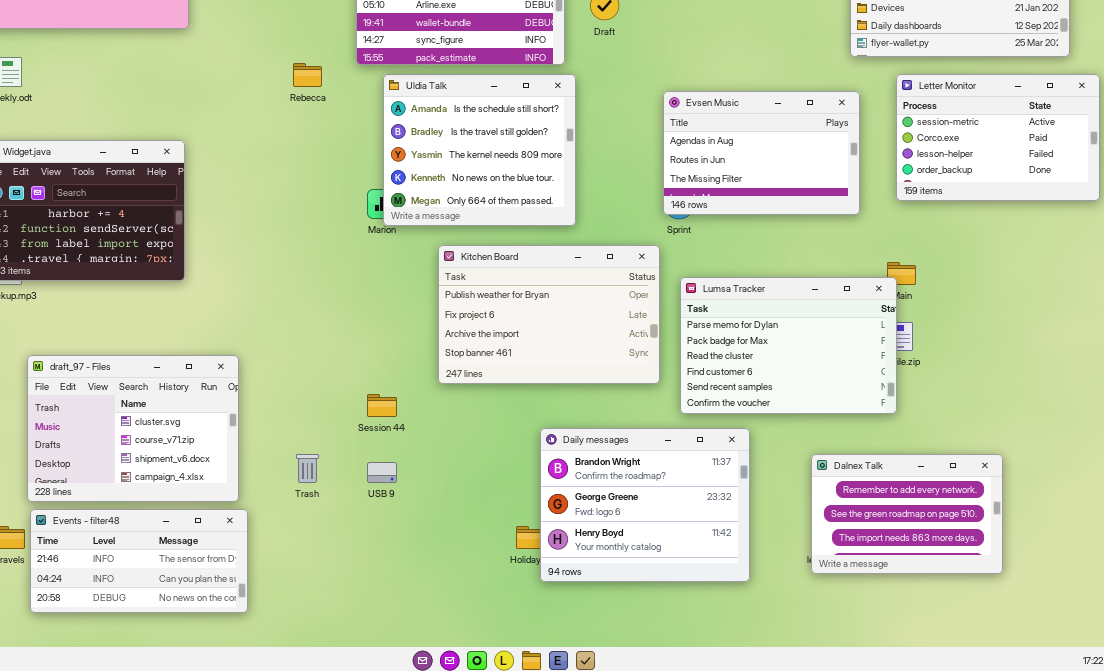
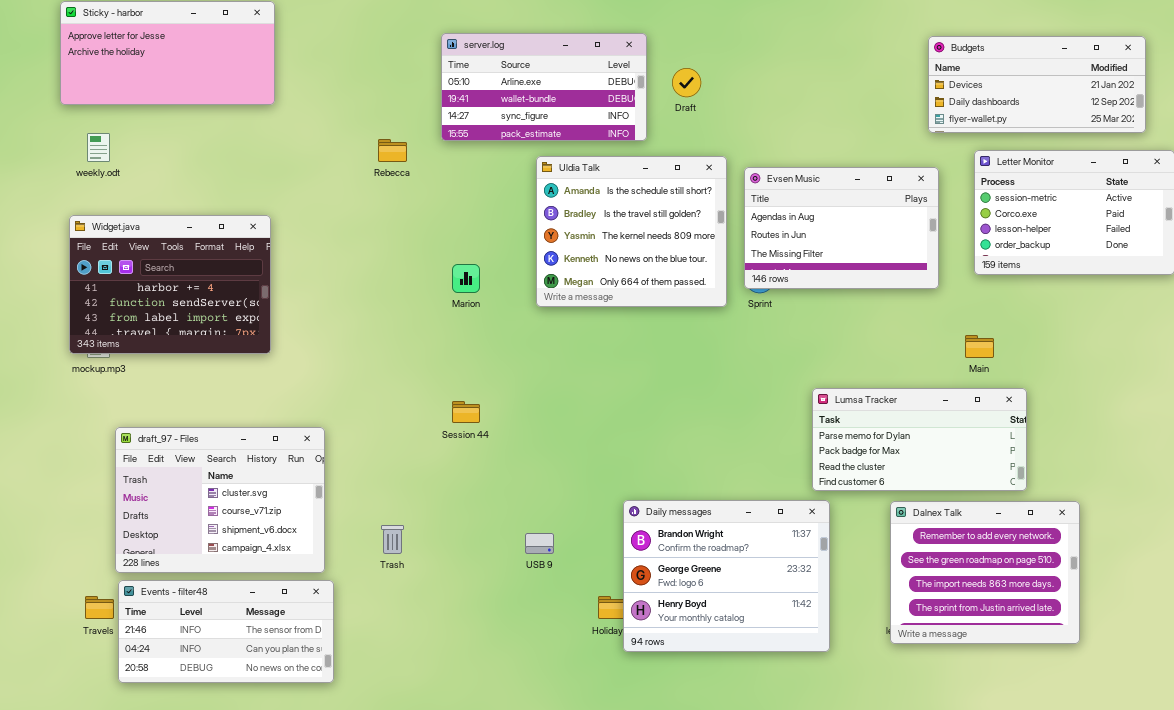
Uldia Talk: [383,74,576,226] -> [536,156,727,307], moved
Kitchen Board: [438,245,660,384] -> none, closed
Lumsa Tracker: [680,277,897,414] -> [812,388,1027,491], moved, resized
Session 44: [367,394,397,417] -> [452,401,480,423], moved
Dalnex Talk: [811,454,1003,574] -> [890,501,1080,644], resized
USB 9: [367,462,397,483] -> [525,533,554,554], moved

